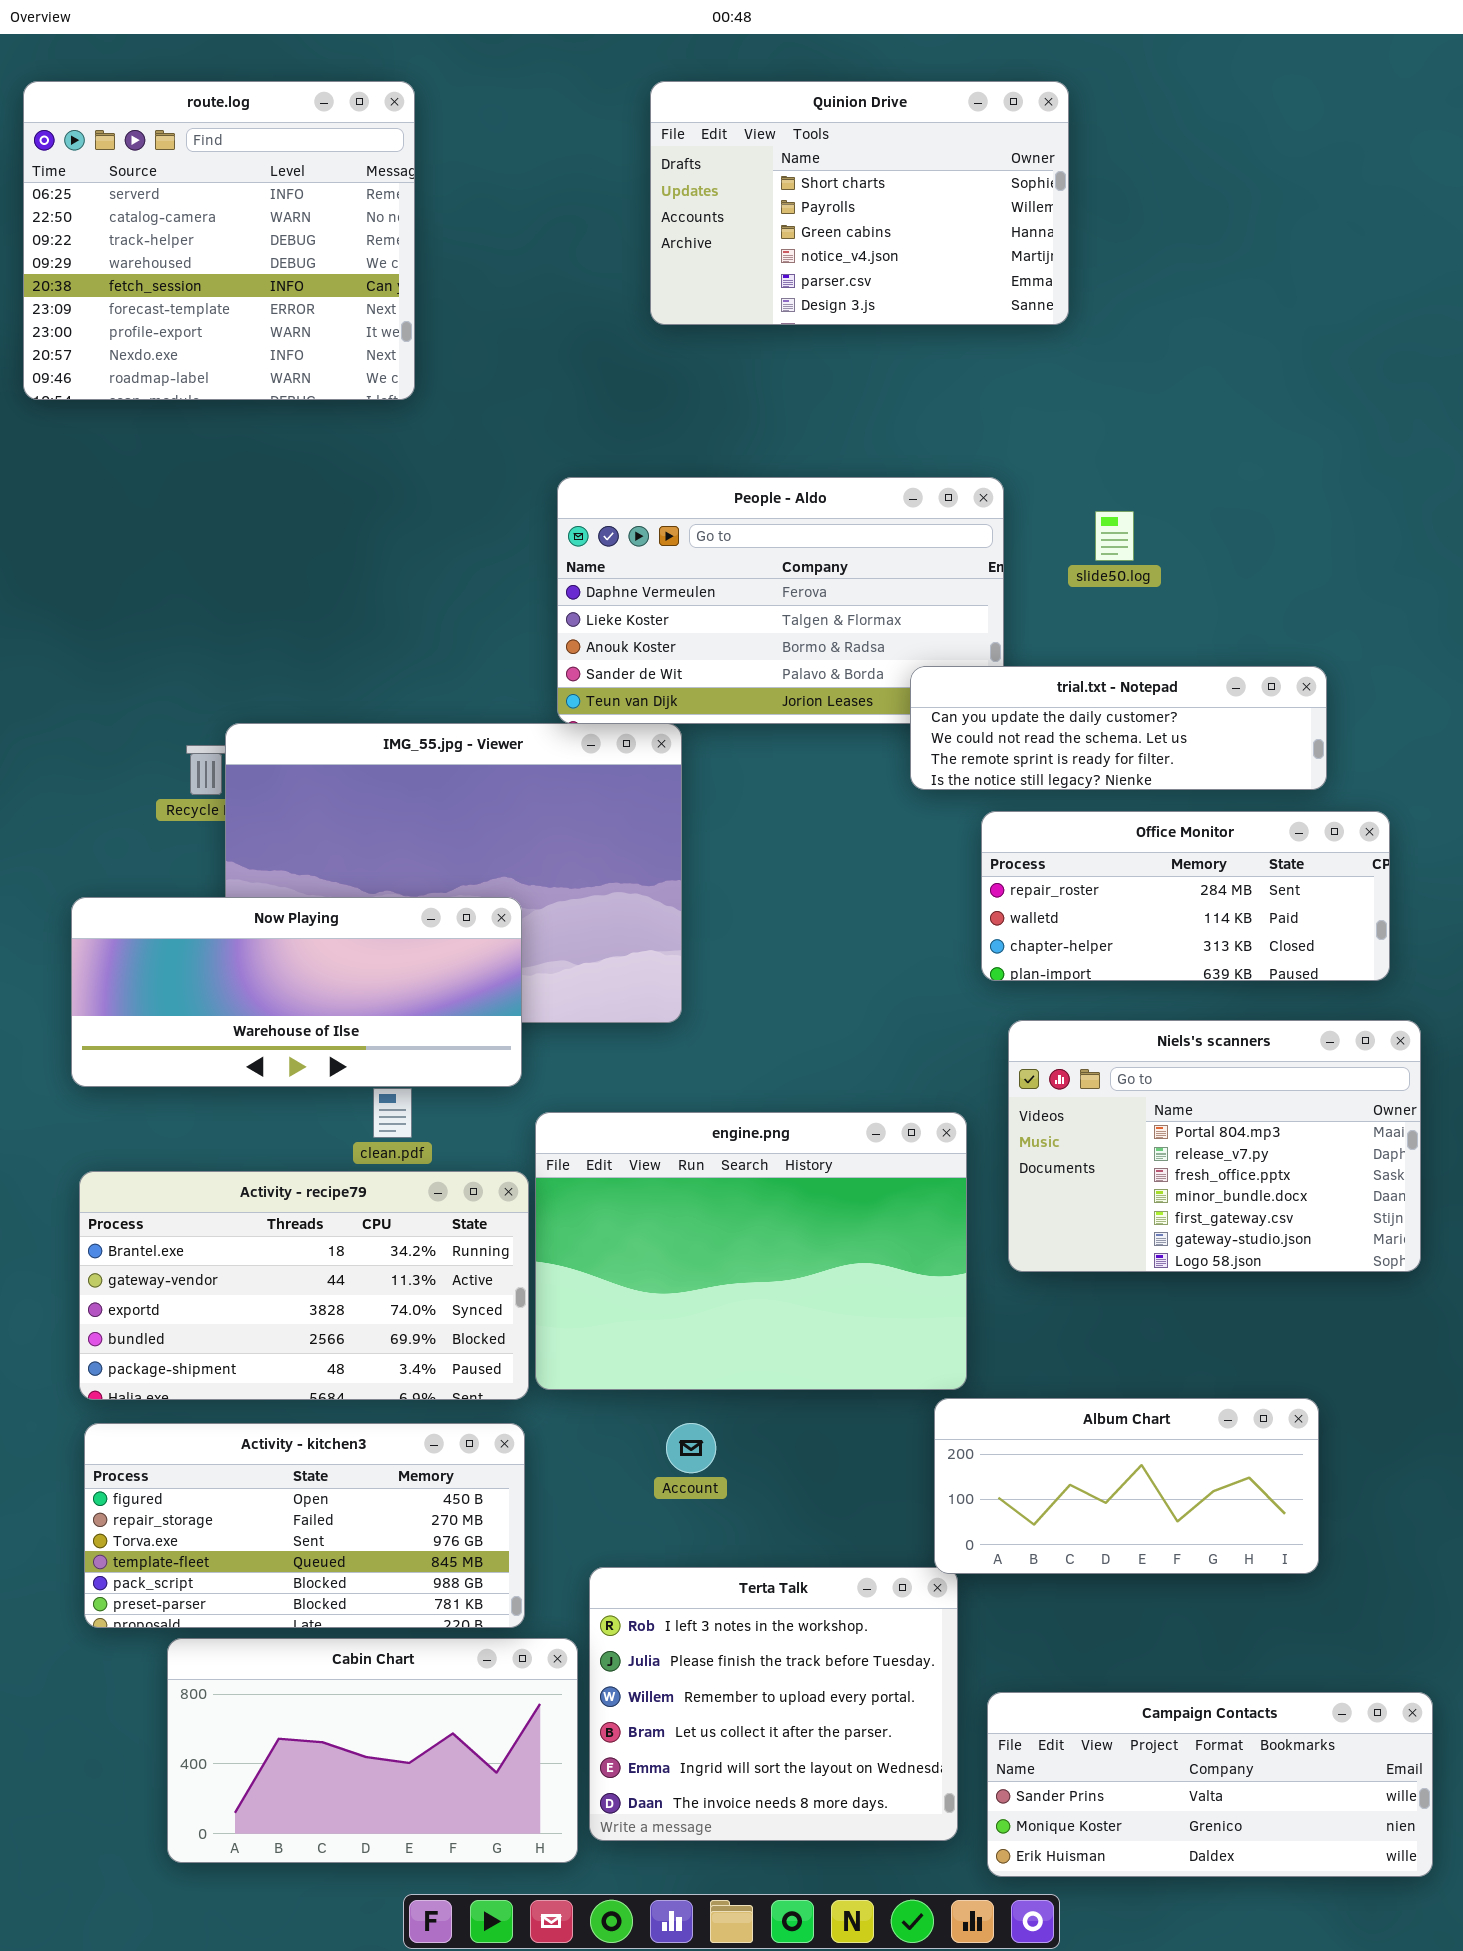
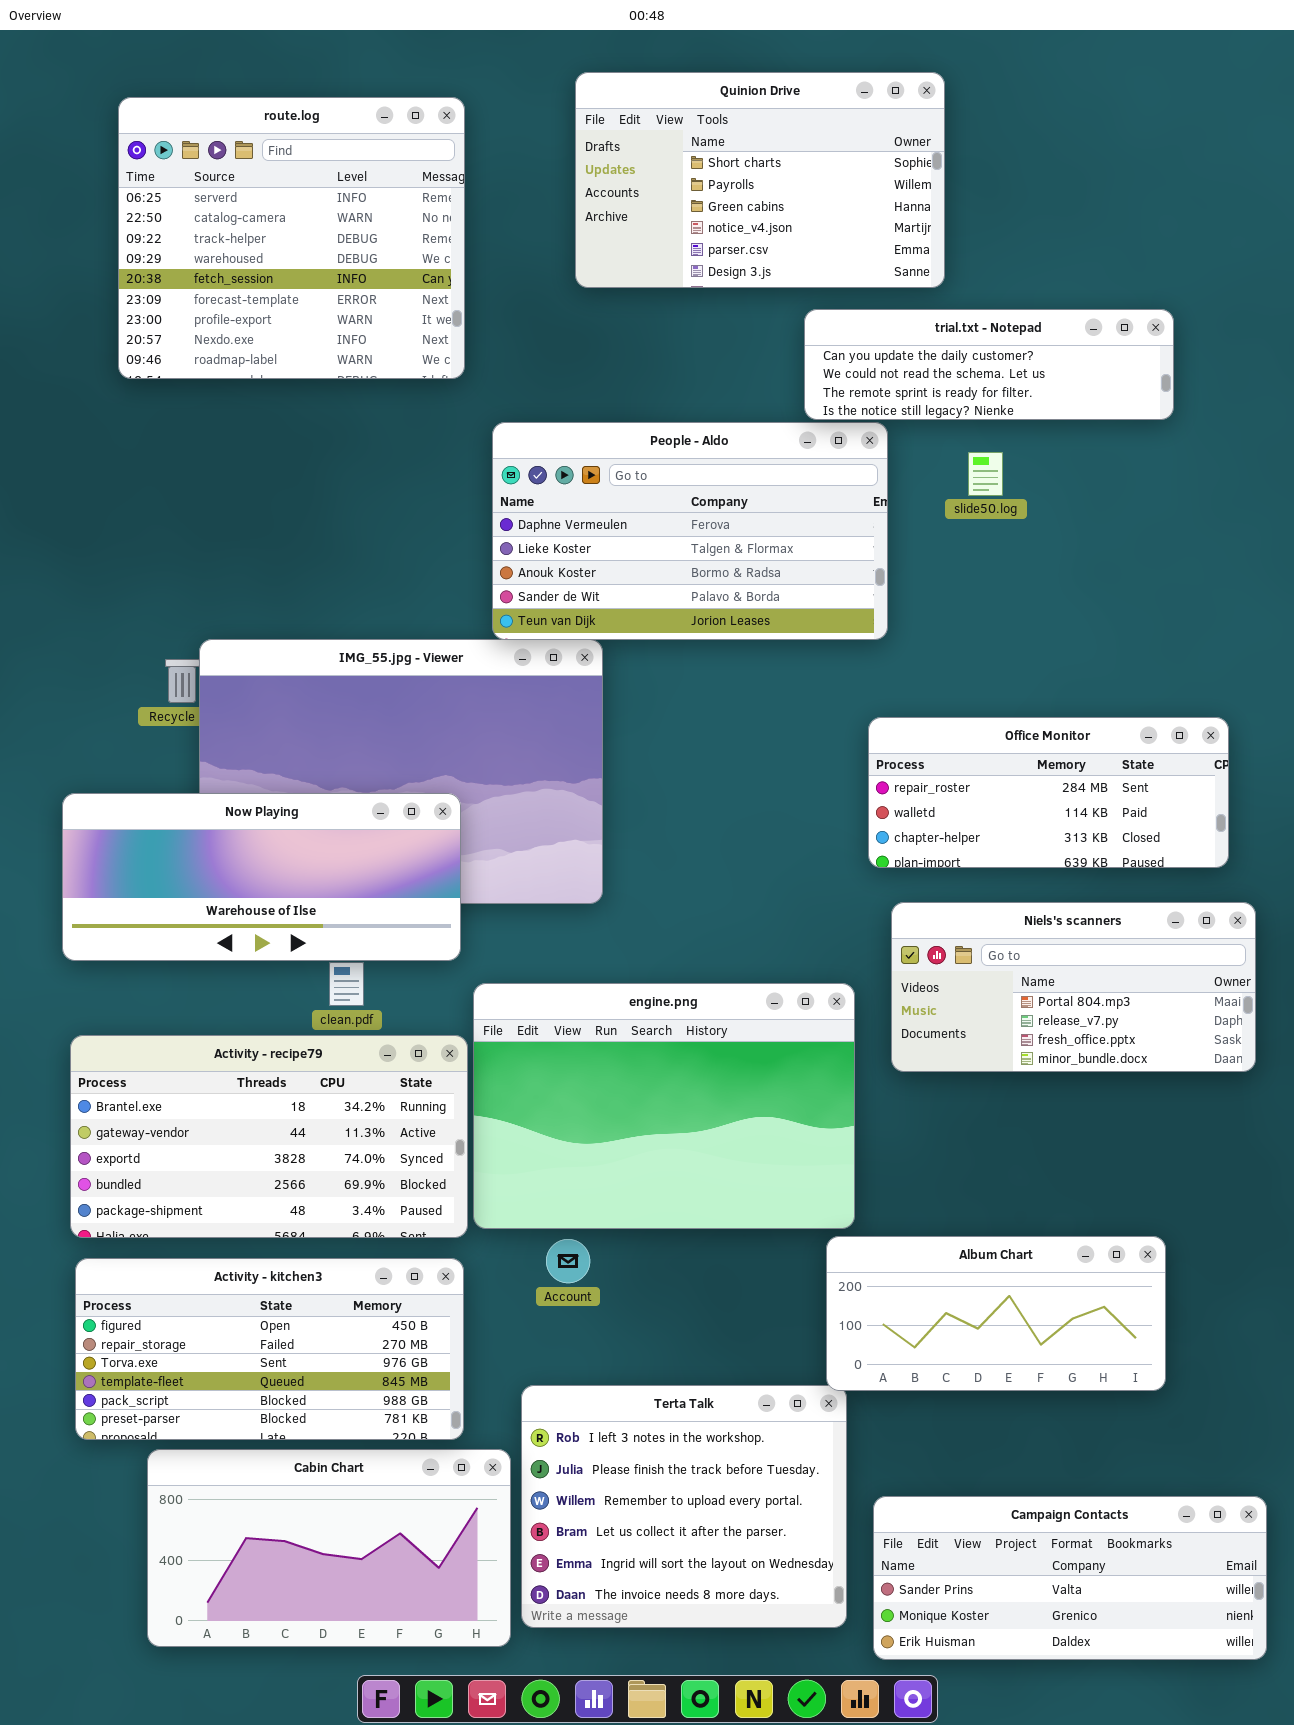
route.log: [23,81,415,400] -> [118,97,465,379], moved
trial.txt - Notepad: [910,666,1327,790] -> [804,309,1174,420], moved
Niels's scanners: [1008,1020,1421,1272] -> [891,902,1256,1072], resized
Account: [666,1423,716,1473] -> [546,1239,590,1283], moved

